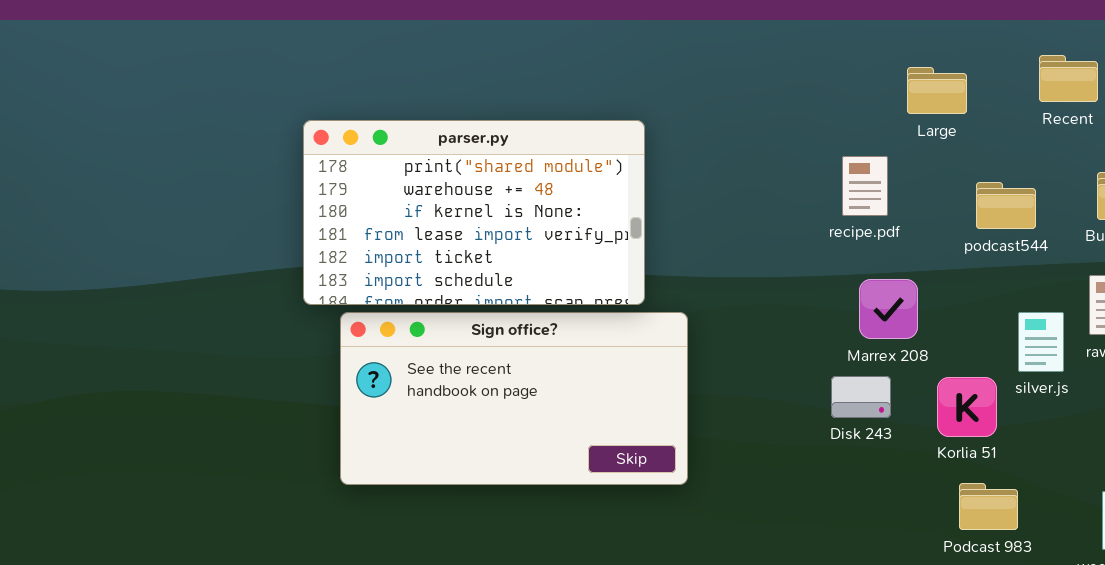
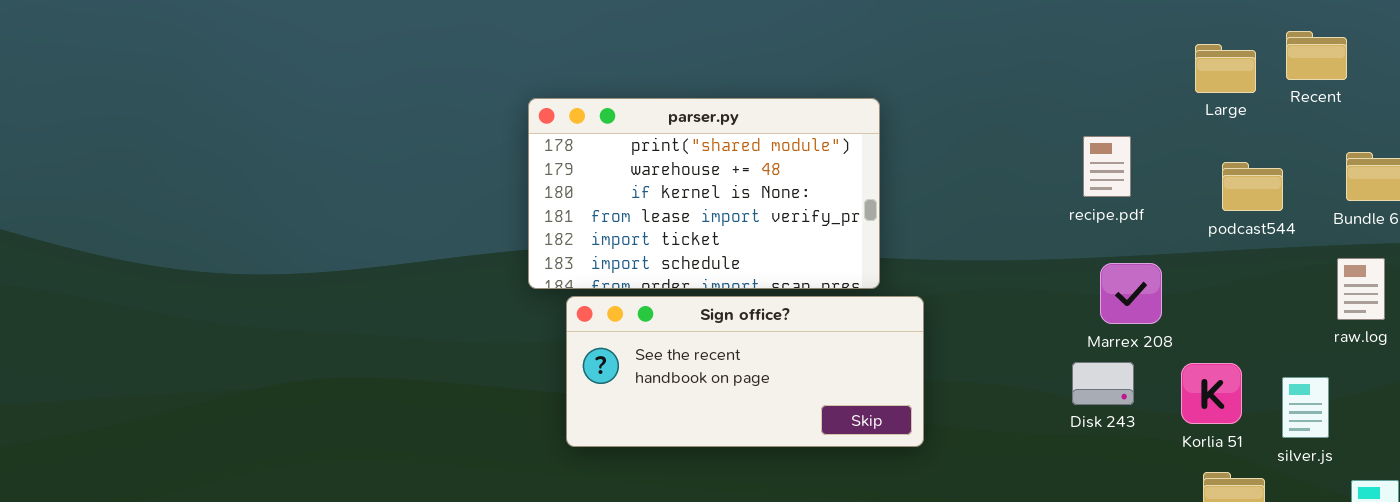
Large: [907,67,967,114] -> [1195,44,1256,93], moved
Sign office?: [340,312,688,485] -> [566,296,924,447], resized
silver.js: [1018,312,1064,372] -> [1282,377,1329,438], moved

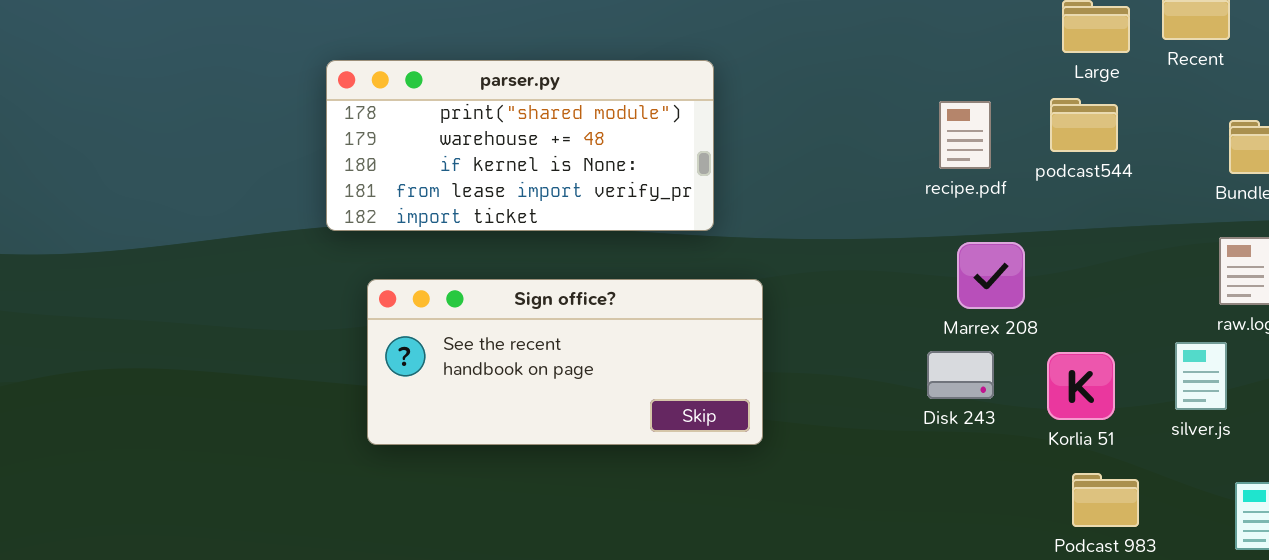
parser.py: [528,98,880,289] -> [326,60,714,231], resized
podcast544: [1222,162,1283,211] -> [1050,98,1118,152], moved
silver.js: [1282,377,1329,438] -> [1175,342,1227,410], moved

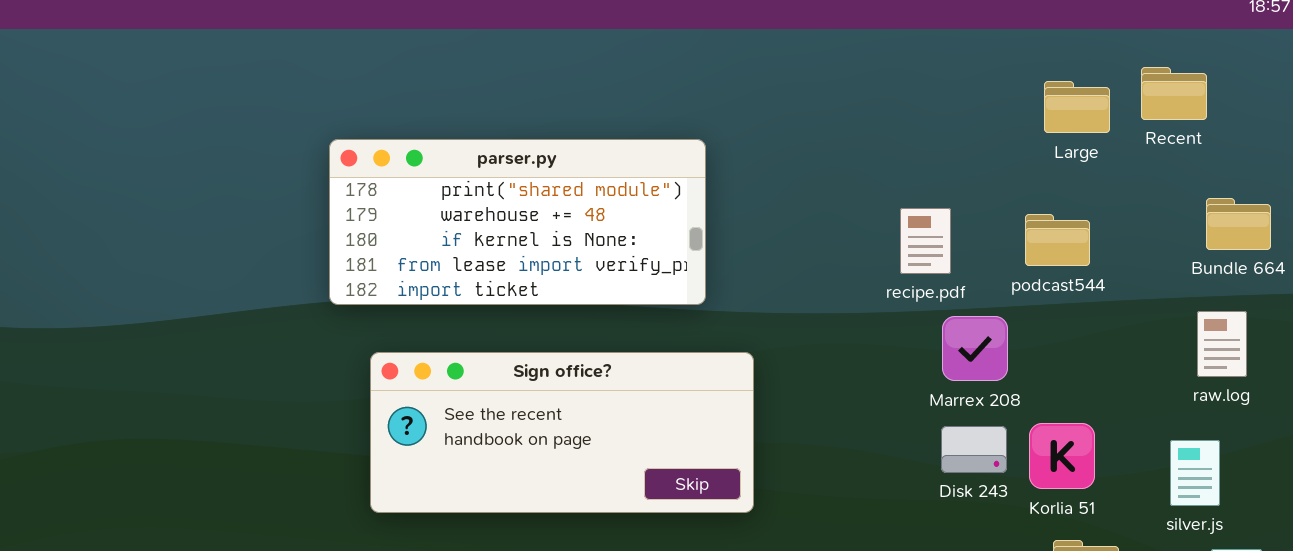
podcast544: [1050,98,1118,152] -> [1025,214,1090,266], moved
recipe.pdf: [939,101,991,169] -> [900,208,951,274], moved
silver.js: [1175,342,1227,410] -> [1170,440,1220,506], moved
Disk 243: [927,351,994,399] -> [941,426,1007,473], moved

